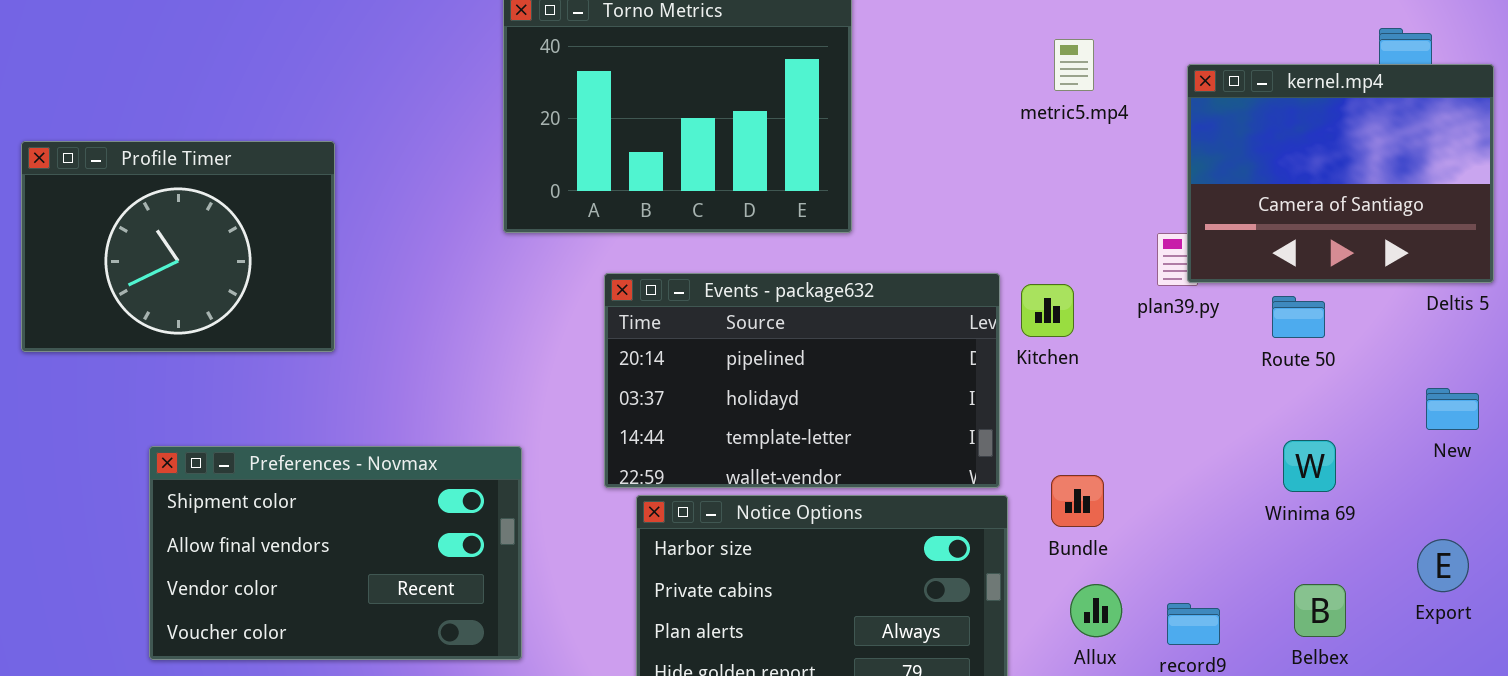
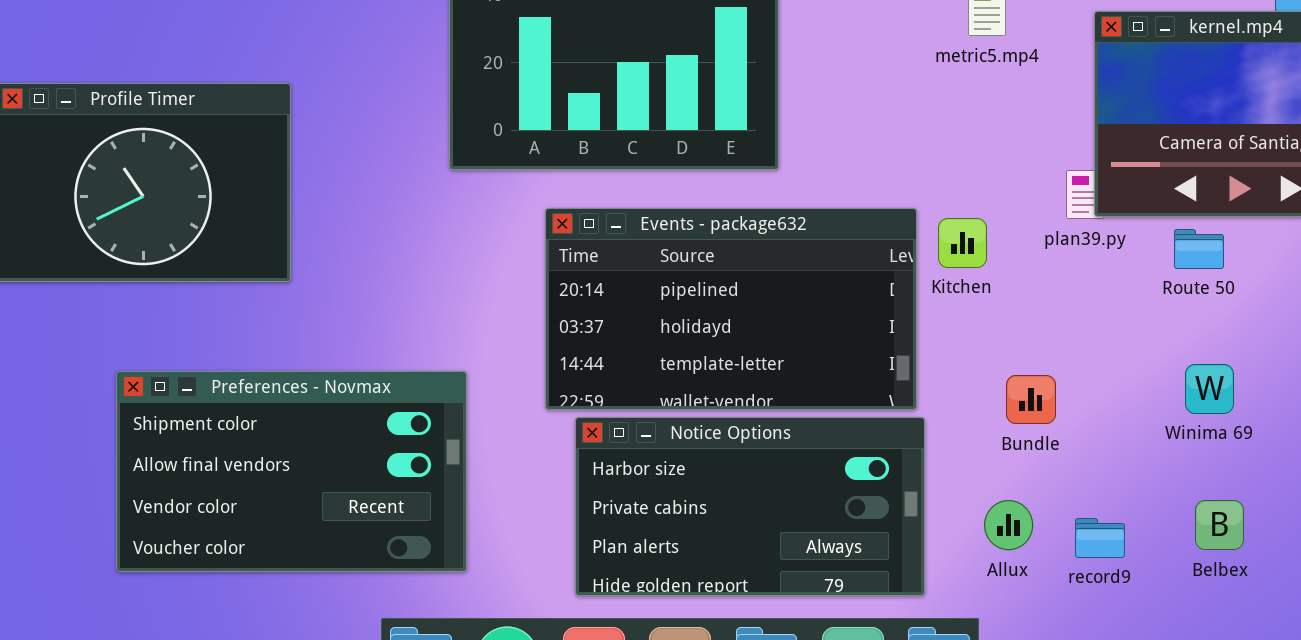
Bundle: [1051,475,1104,527] -> [1006,375,1056,424], moved

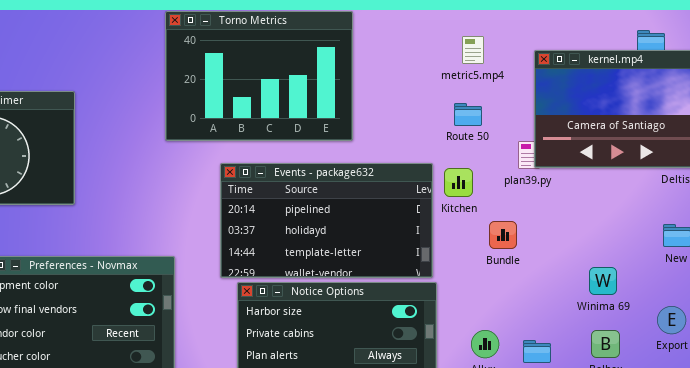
Route 50: [1174,229,1224,269] -> [454,103,482,126], moved
Winima 69: [1185,364,1234,414] -> [589,267,617,295], moved
Bundle: [1006,375,1056,424] -> [489,221,517,249], moved

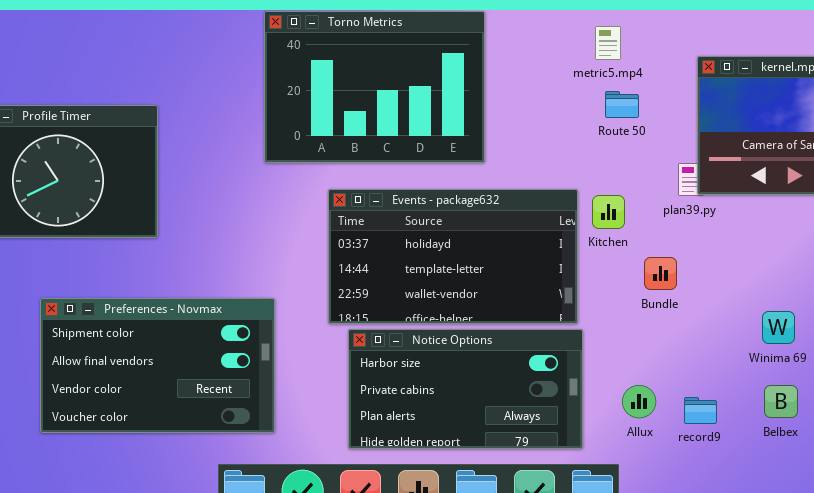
metric5.mp4: [462,36,484,64] -> [595,26,621,60], moved
Route 50: [454,103,482,126] -> [605,91,639,118], moved
Events - package632: [220,163,433,278] -> [328,189,578,324], scrolled down 1 row

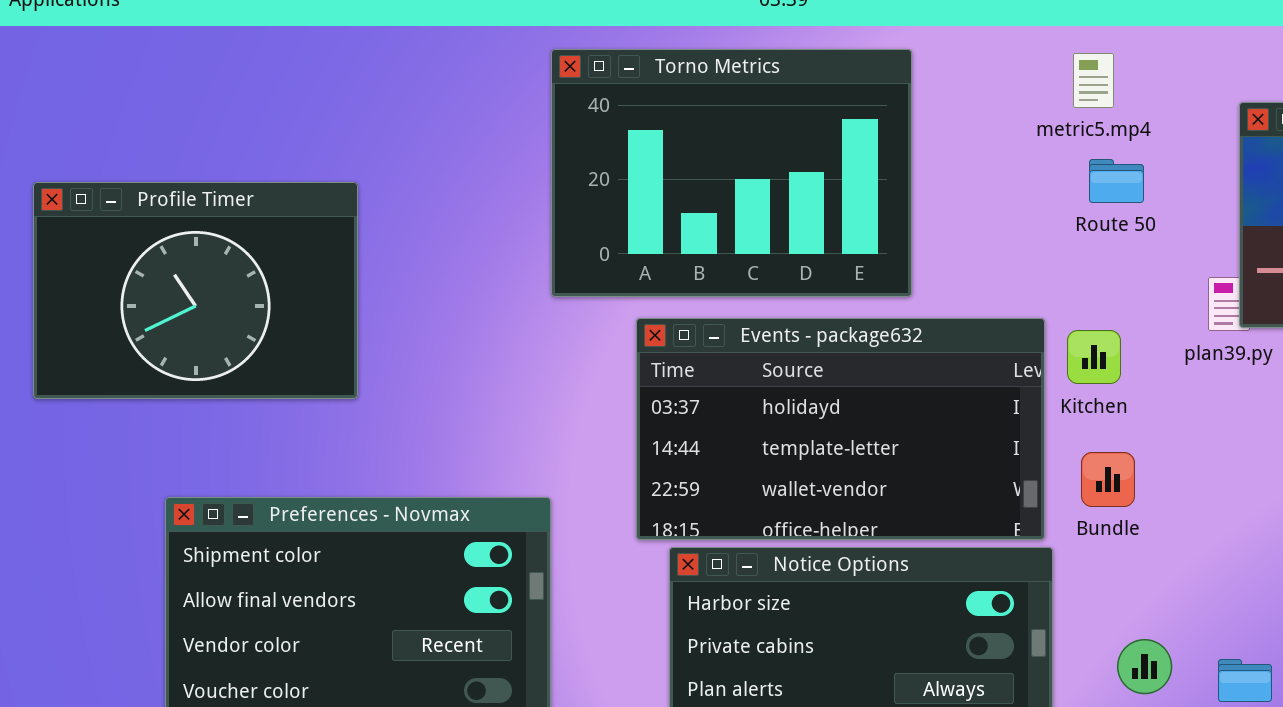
Torno Metrics: [264,11,485,163] -> [551,49,912,297], moved
Bundle: [644,257,677,290] -> [1081,452,1135,507], moved

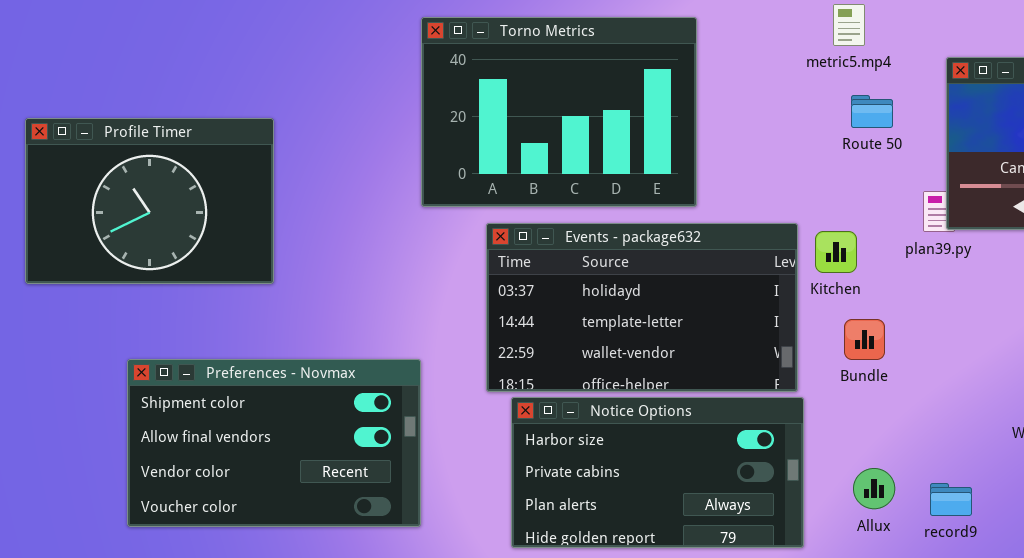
metric5.mp4: [1073,53,1114,108] -> [833,4,865,46], moved
Route 50: [1089,159,1144,203] -> [851,95,893,128], moved
Bundle: [1081,452,1135,507] -> [844,319,885,360], moved

